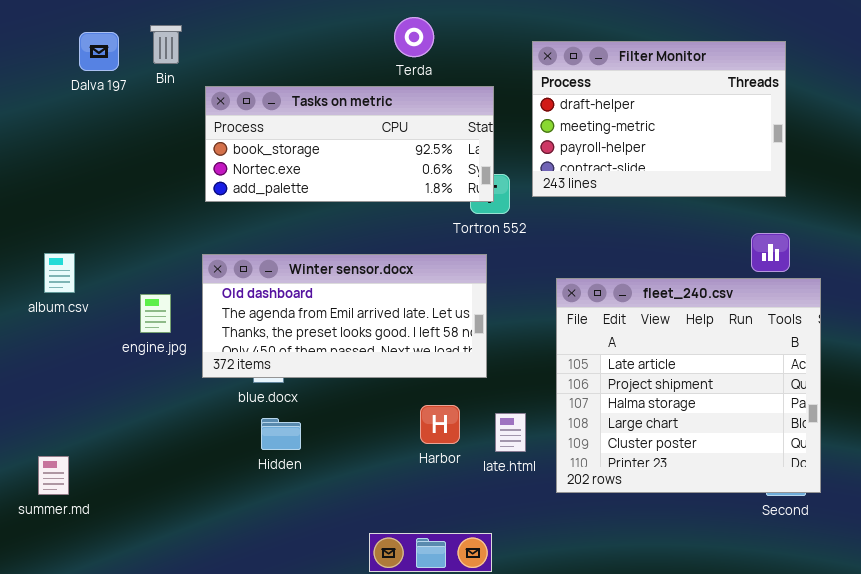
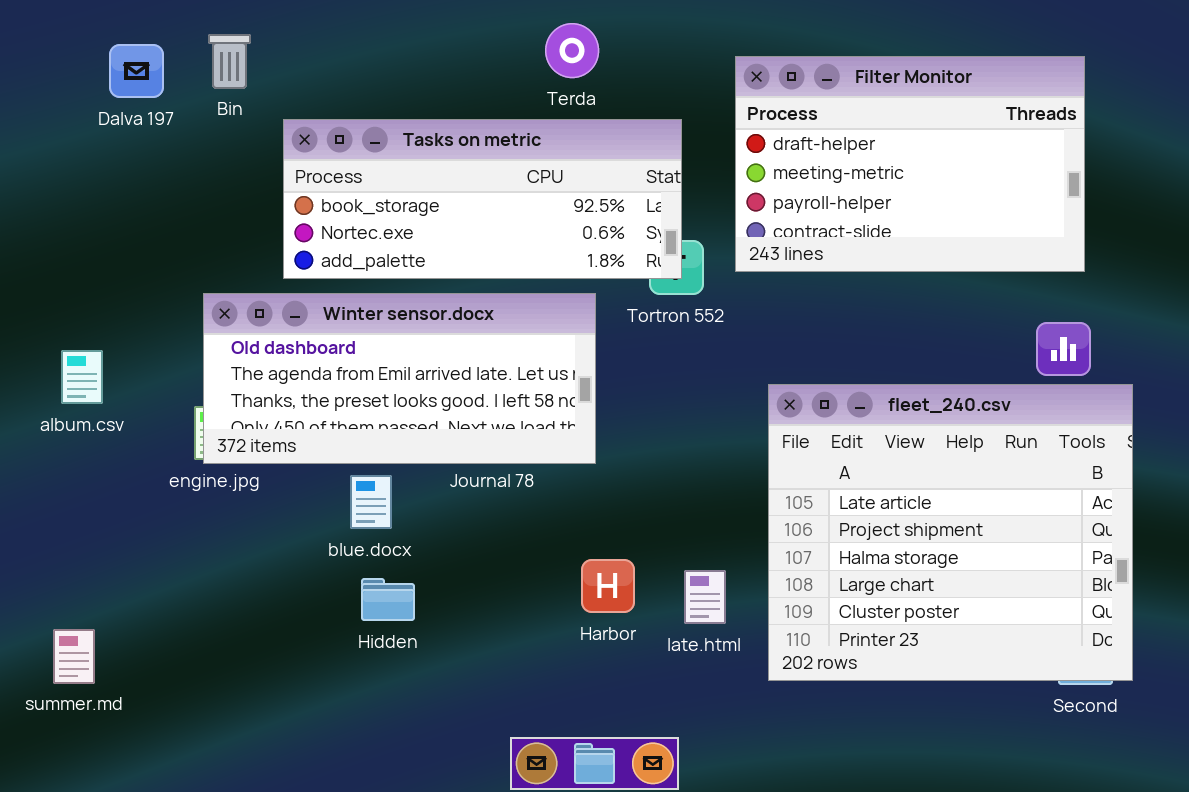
Winter sensor.docx: [202,254,487,378] -> [203,293,596,464], moved

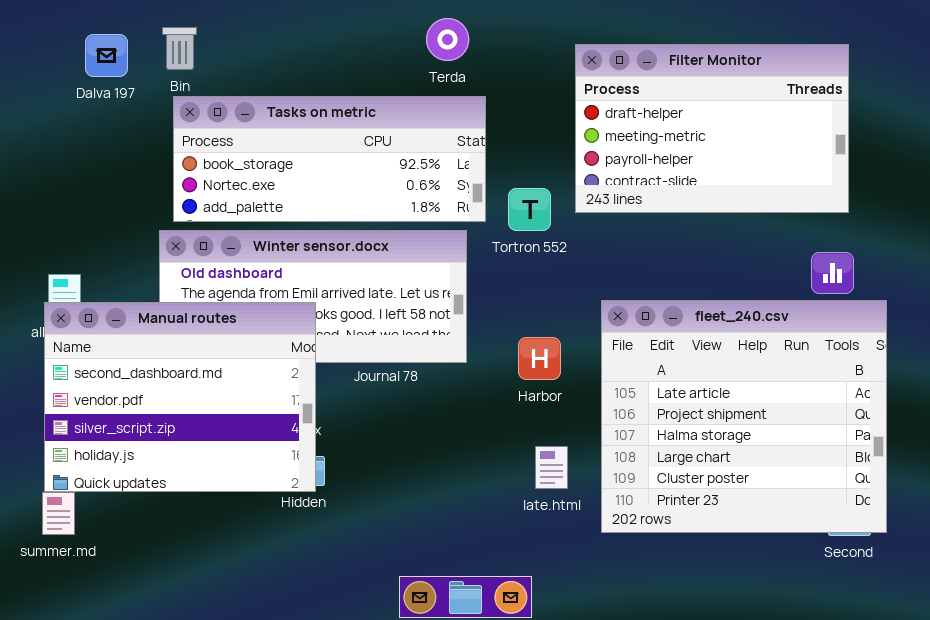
Tasks on metric: [283,119,682,279] -> [173,96,486,222], moved
Manual routes: none -> [44,302,316,492], opened
Harbor: [581,559,635,613] -> [518,337,561,380], moved

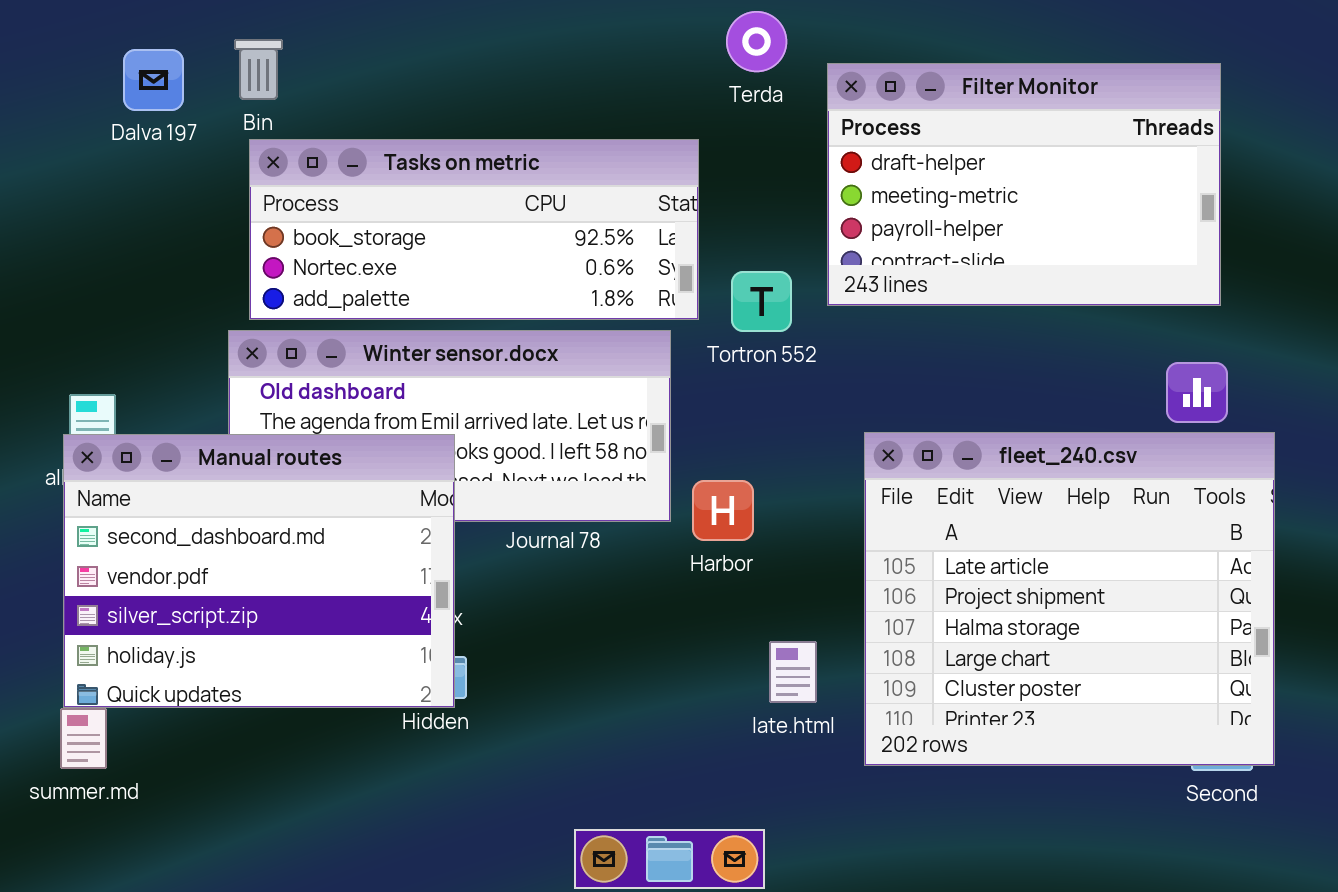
Terda: [426,18,469,61] -> [726,11,787,72], moved
Harbor: [518,337,561,380] -> [692,480,754,541], moved

